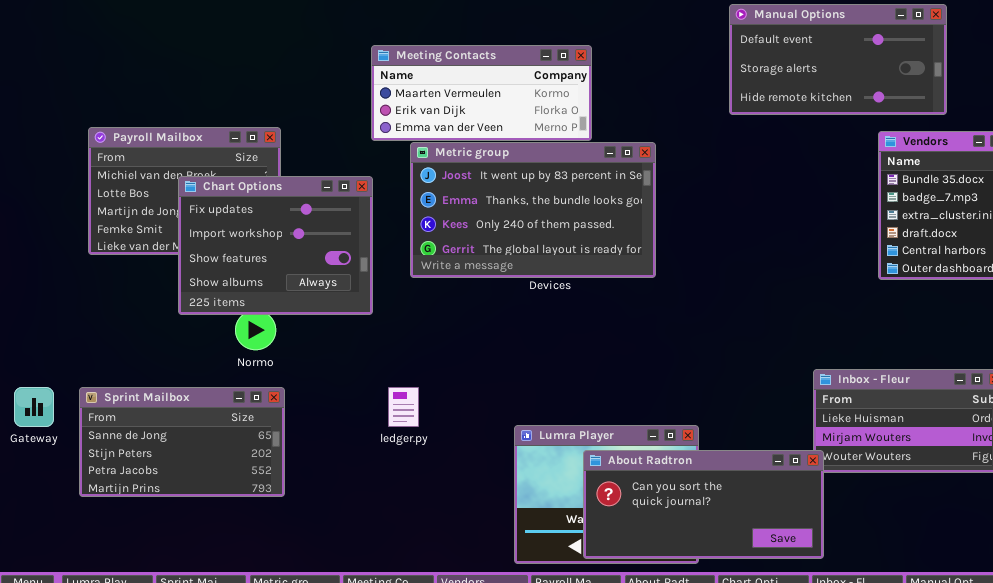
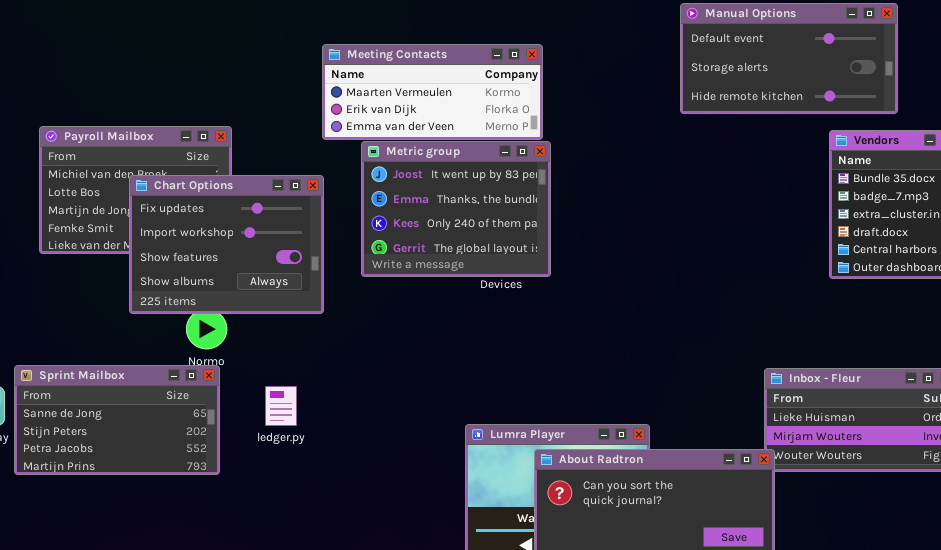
Metric group: [410,142,656,278] -> [361,141,551,277], resized
Sprint Mailbox: [79,387,285,497] -> [14,365,220,475], moved
ledger.py: [388,387,419,427] -> [265,386,297,426], moved

